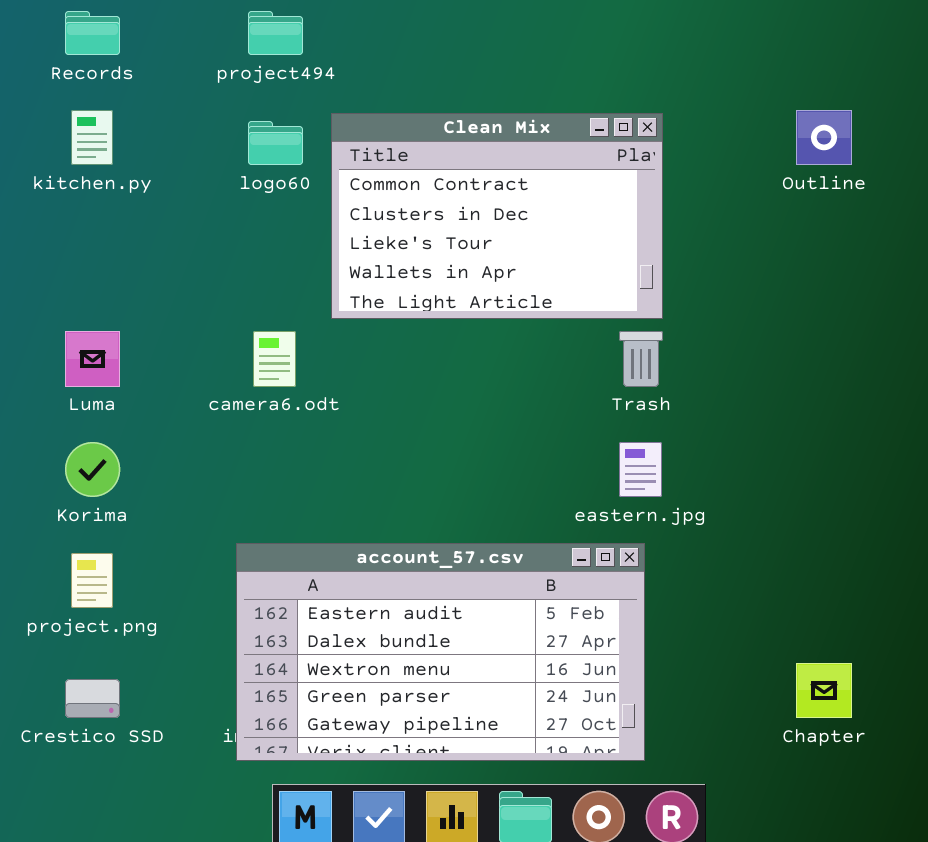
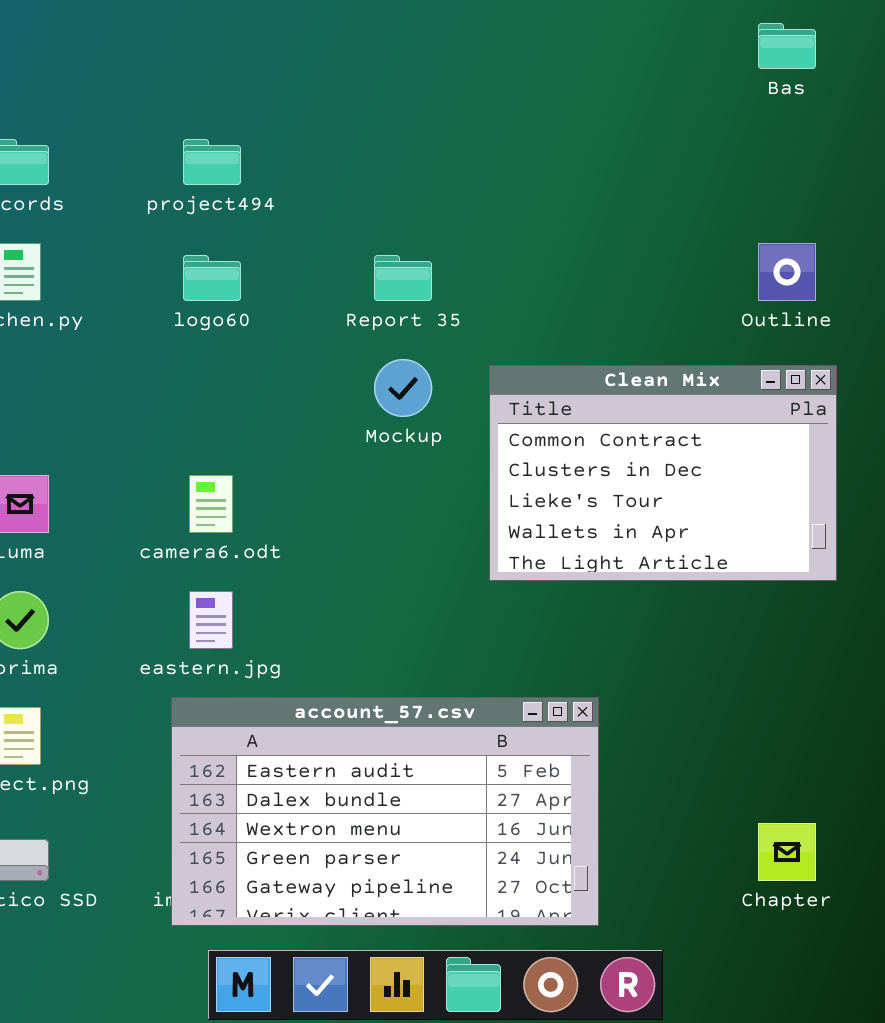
Clean Mix: [331,113,663,319] -> [489,365,837,581], moved
eastern.jpg: [619,442,662,497] -> [189,591,233,649], moved

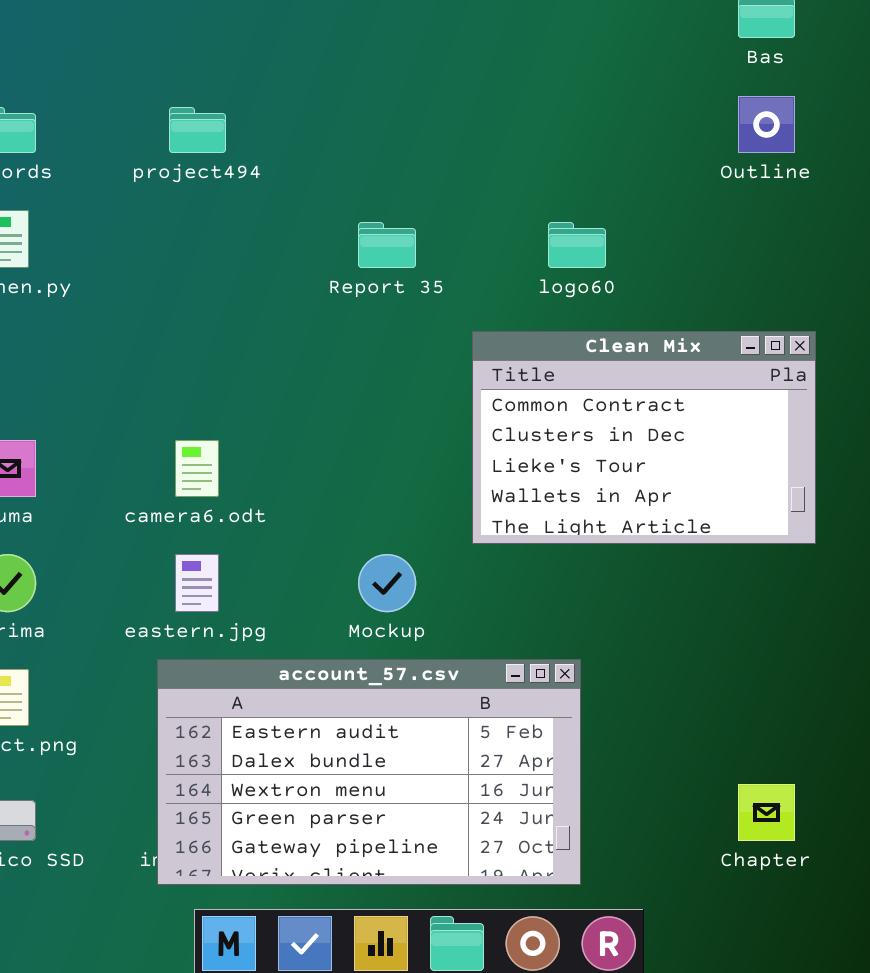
Outline: [758,243,816,301] -> [738,96,795,153], moved
logo60: [183,255,241,301] -> [548,222,606,268], moved
Mockup: [374,359,432,417] -> [358,554,416,612], moved

